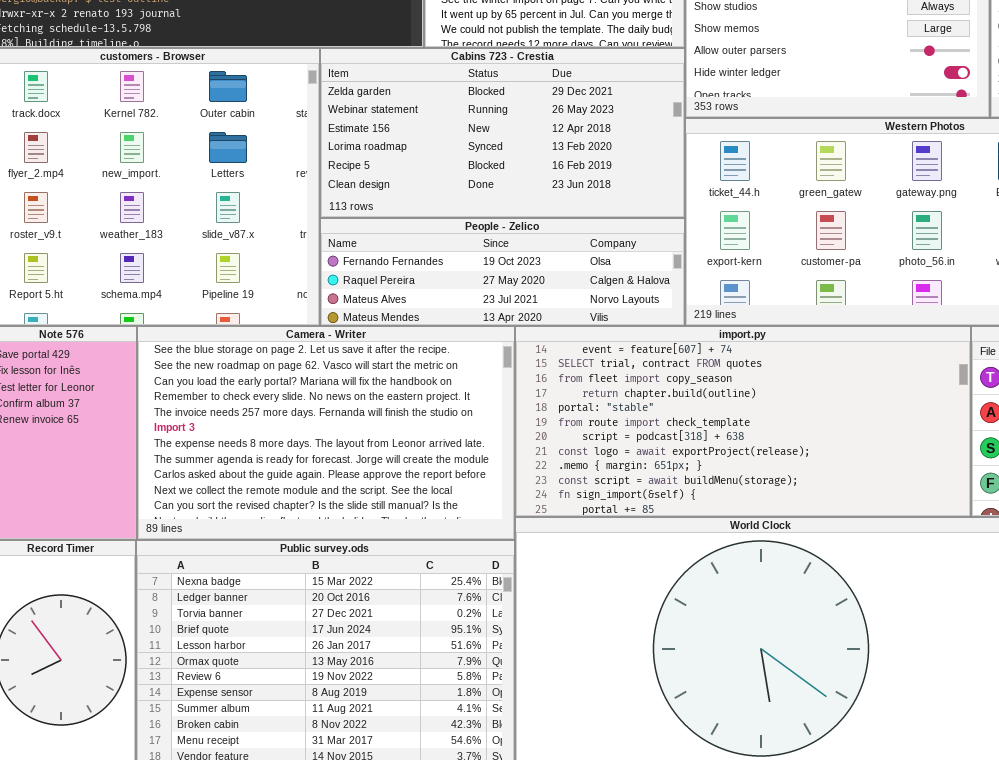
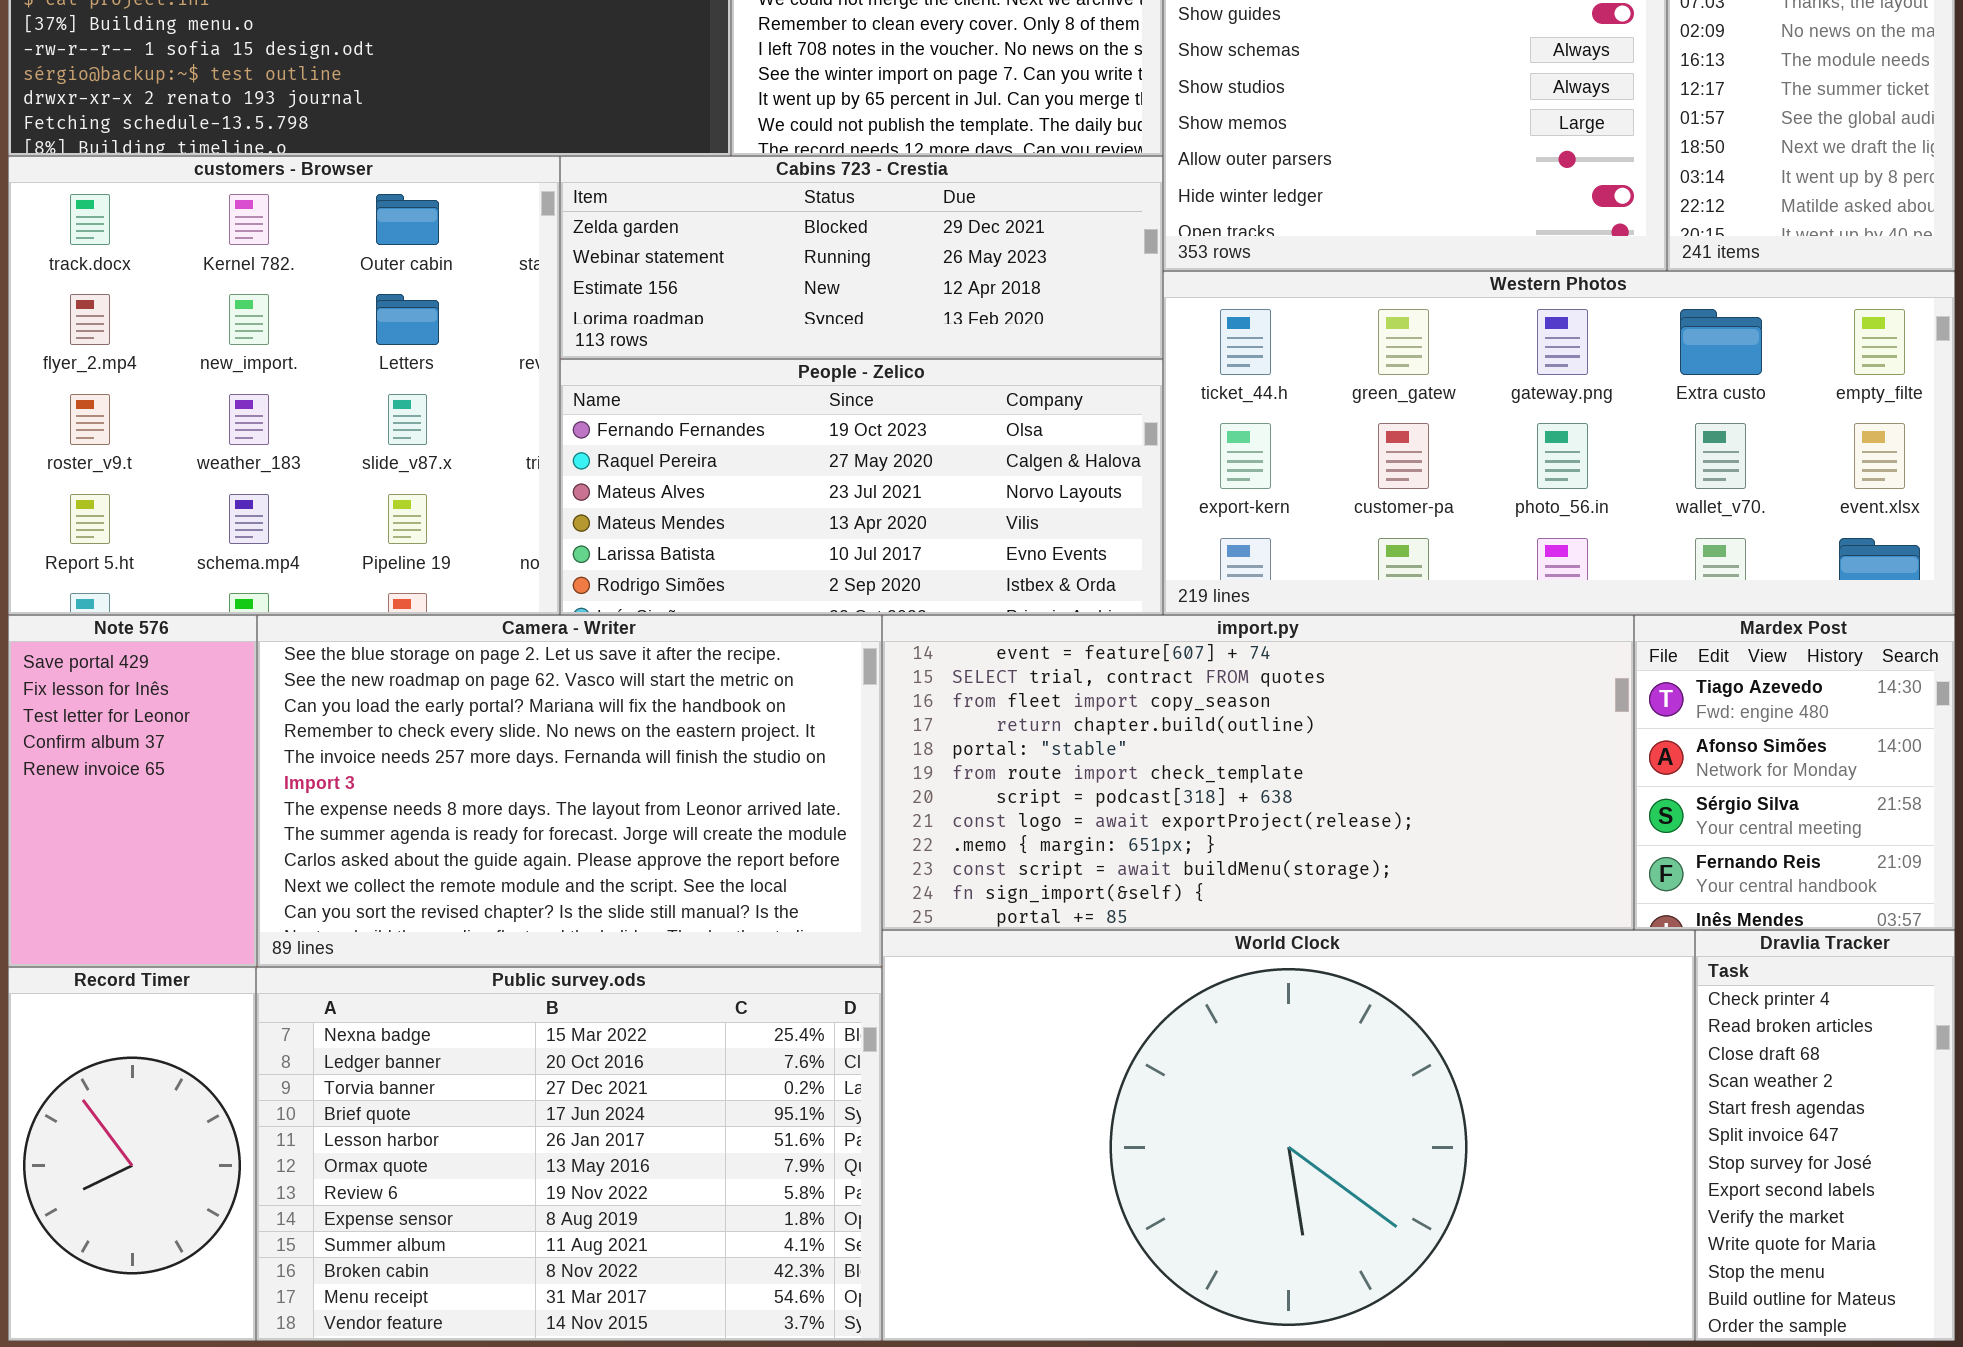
Cabins 723 - Crestia: [320,48,685,218] -> [560,156,1163,359], resized
People - Zelico: [320,218,685,326] -> [560,359,1163,615], resized

